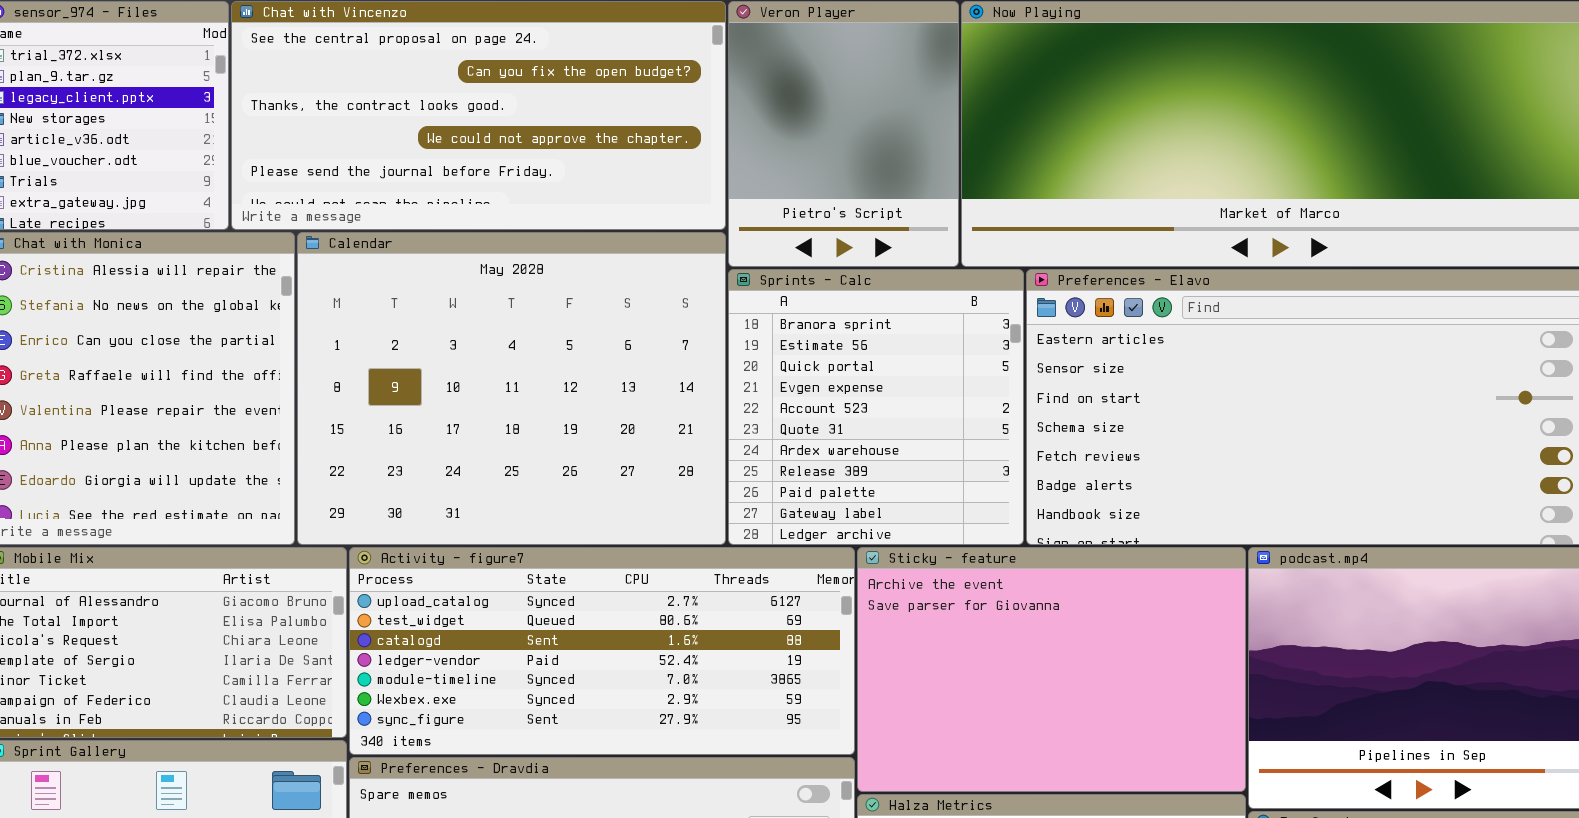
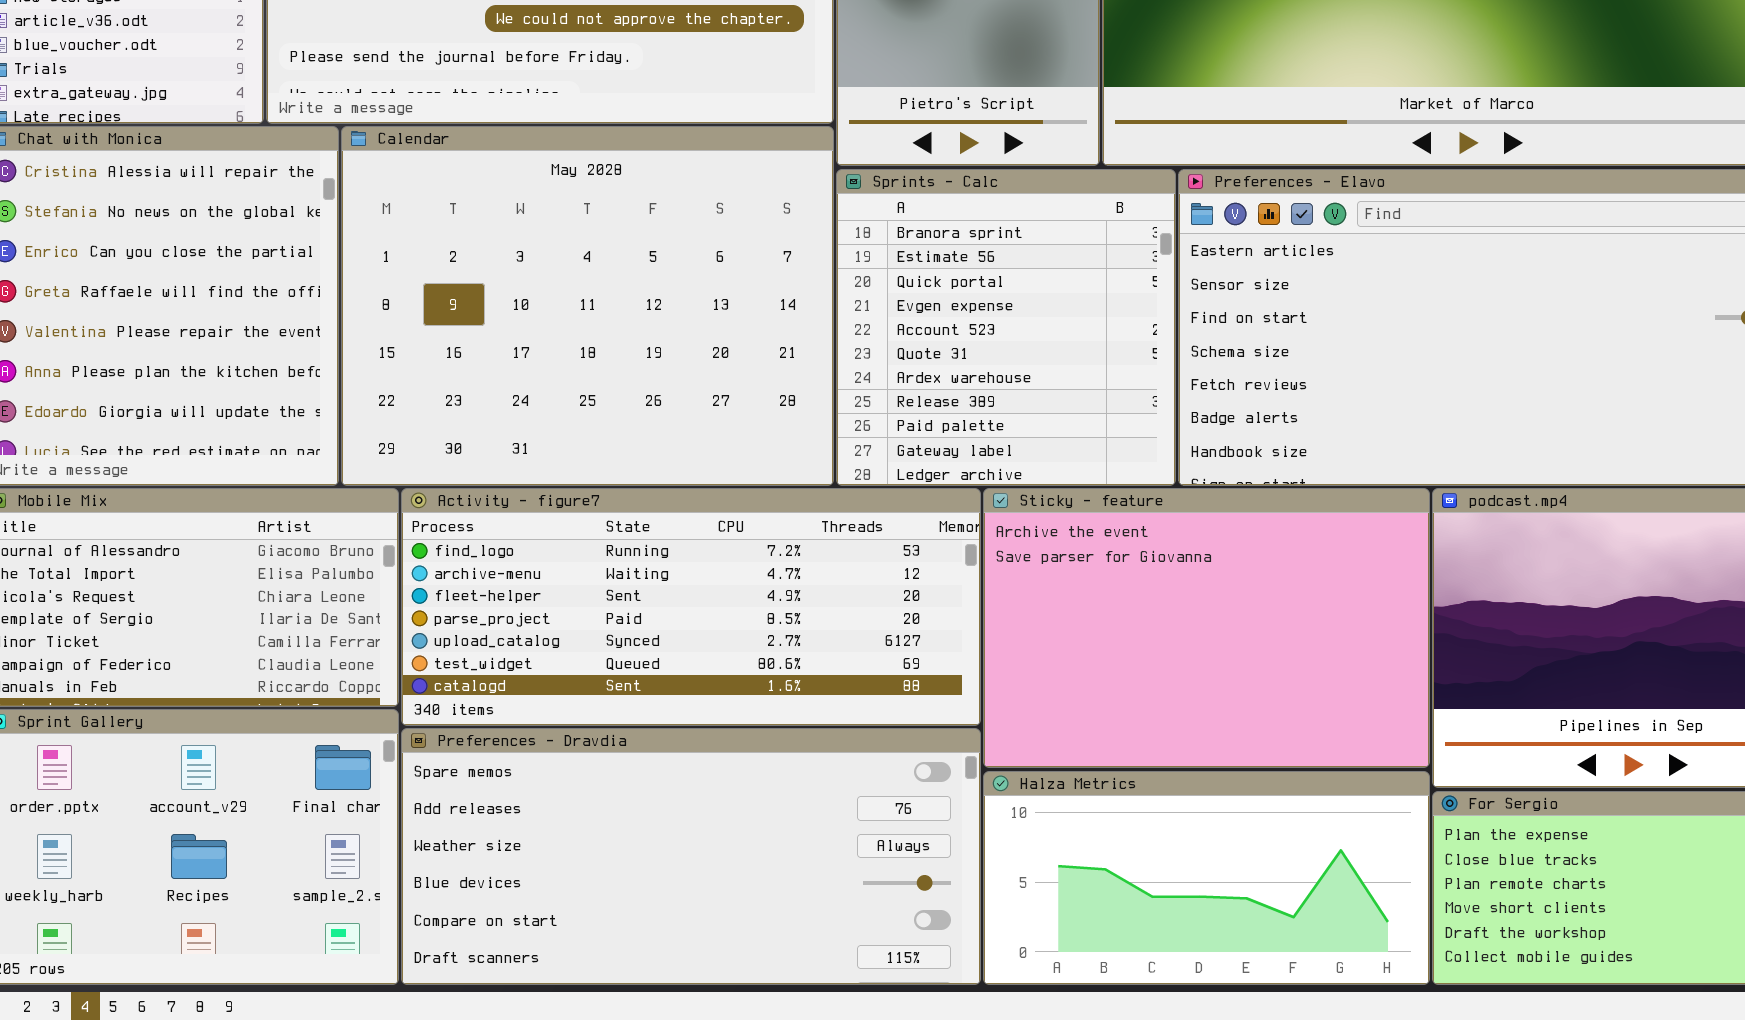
Activity - figure7: [349,547,855,755] -> [401,488,981,726], scrolled up 4 rows

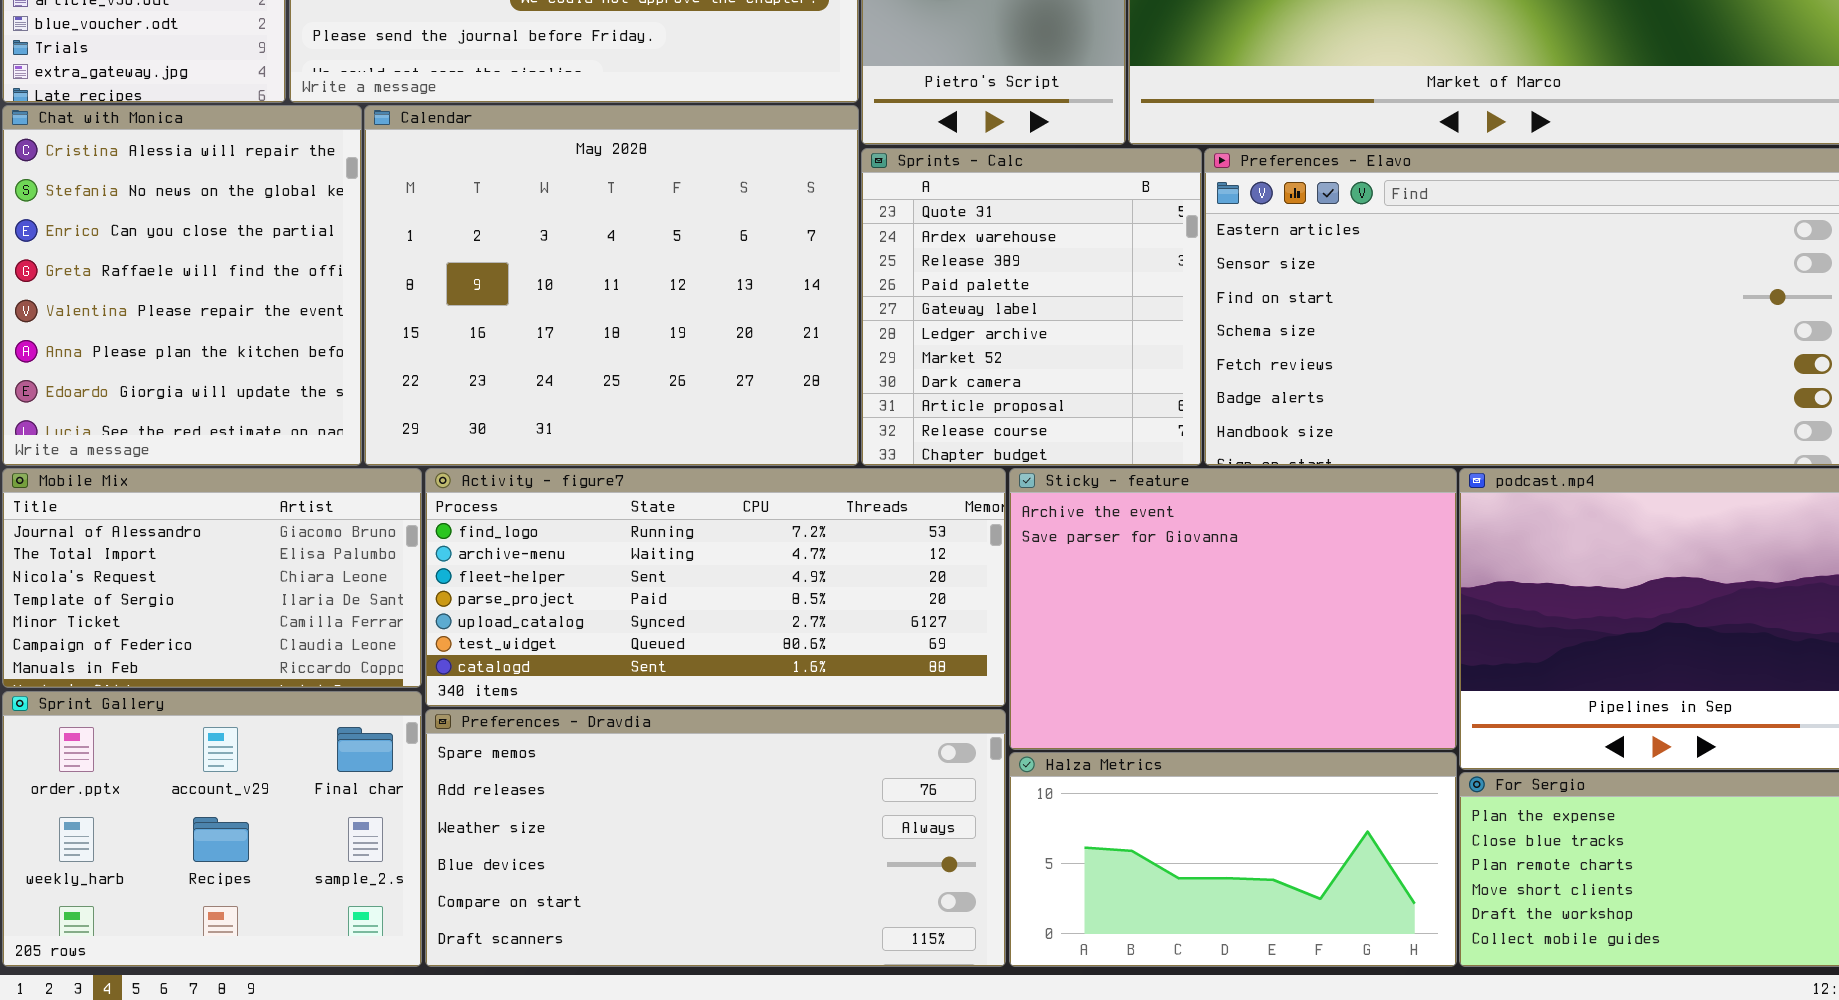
Sprints - Calc: [836,169,1176,486] -> [861,148,1202,466], scrolled down 5 rows

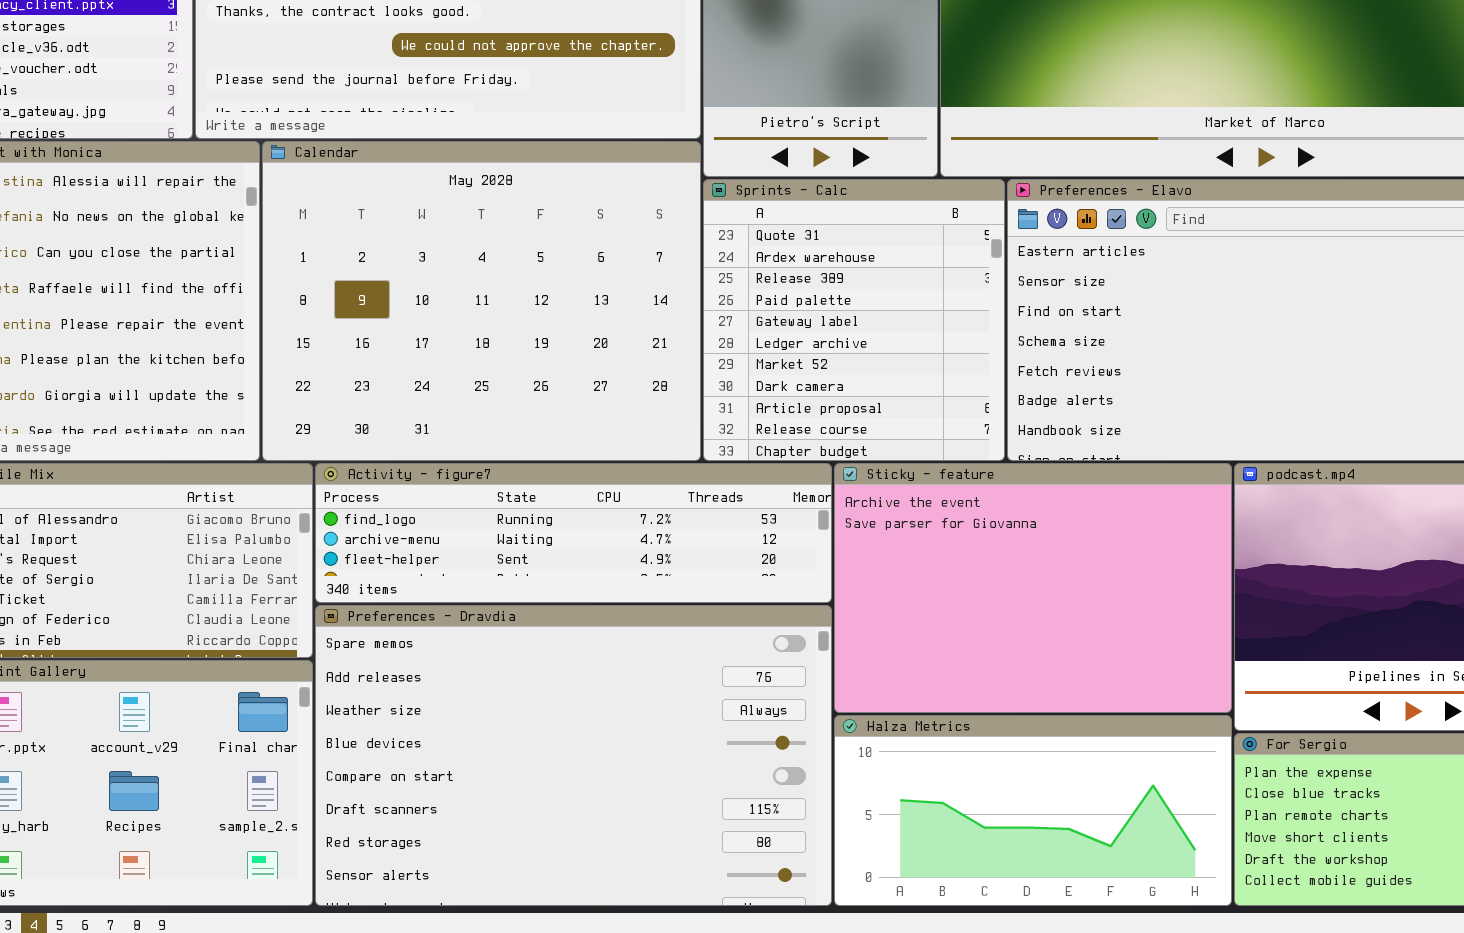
Activity - figure7: [425,468,1006,707] -> [315,463,832,603], resized
Preferences - Dravdia: [425,709,1006,967] -> [315,605,832,906], resized

